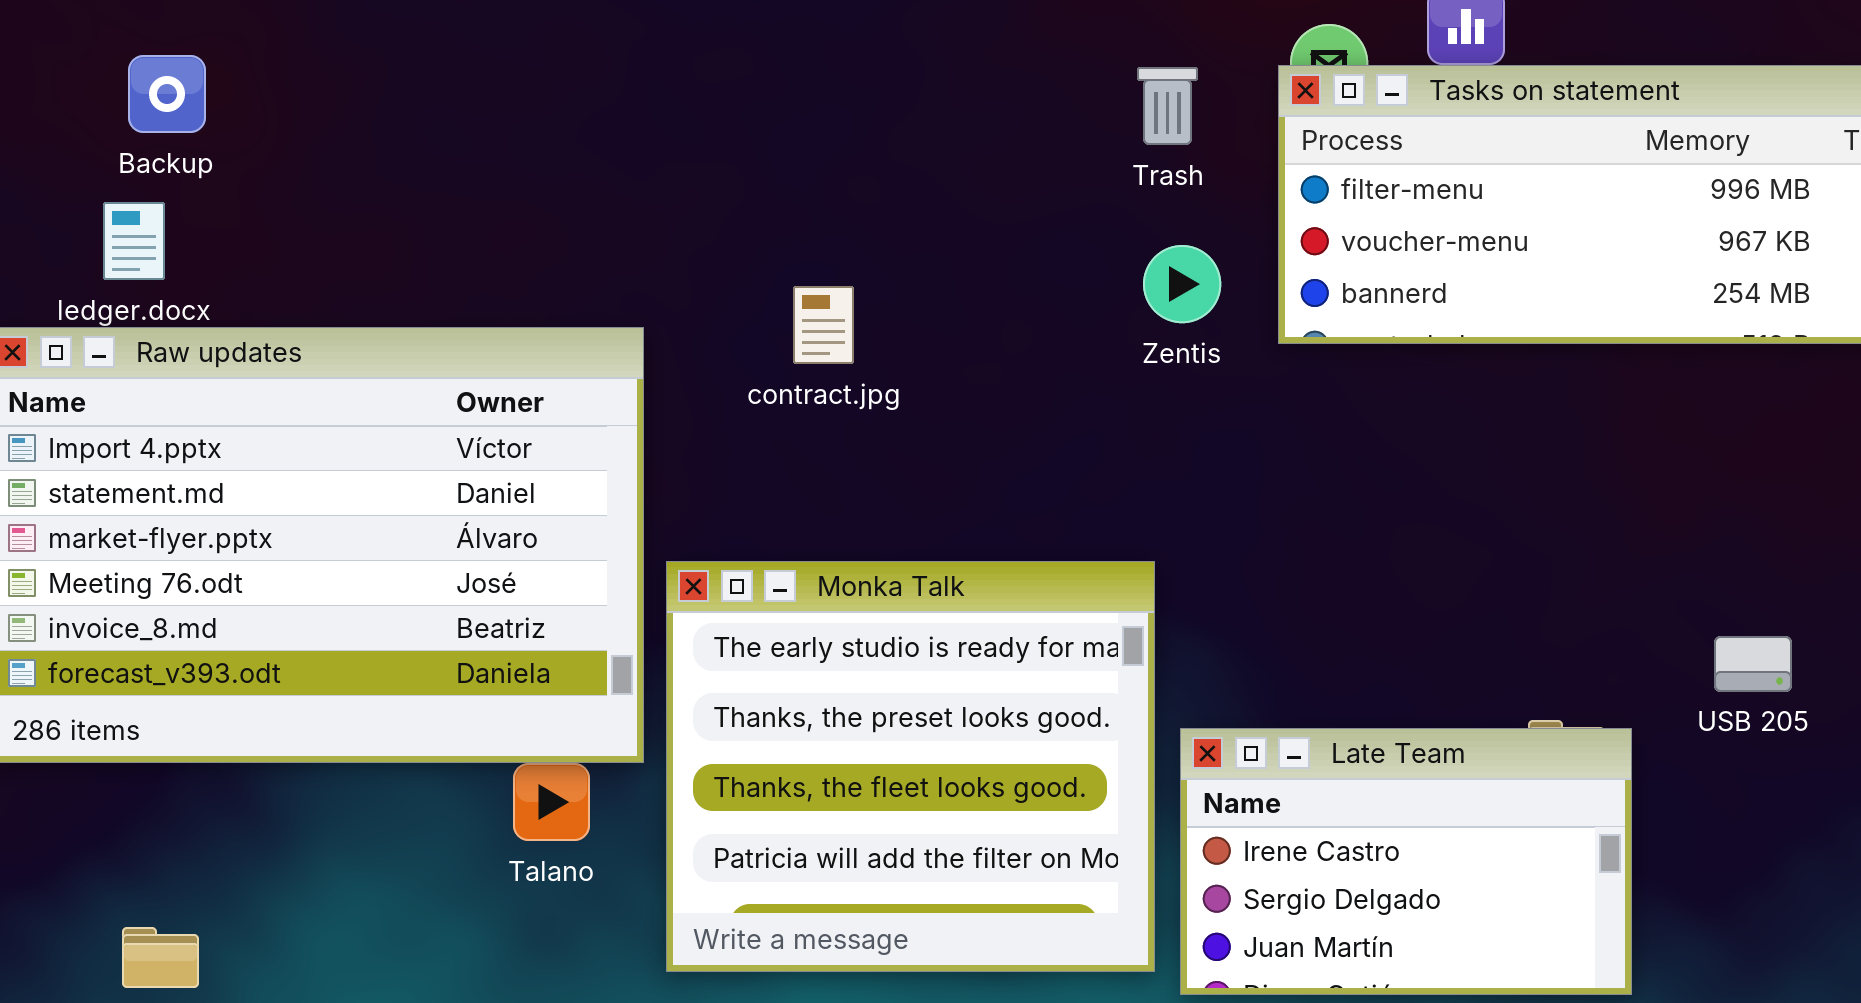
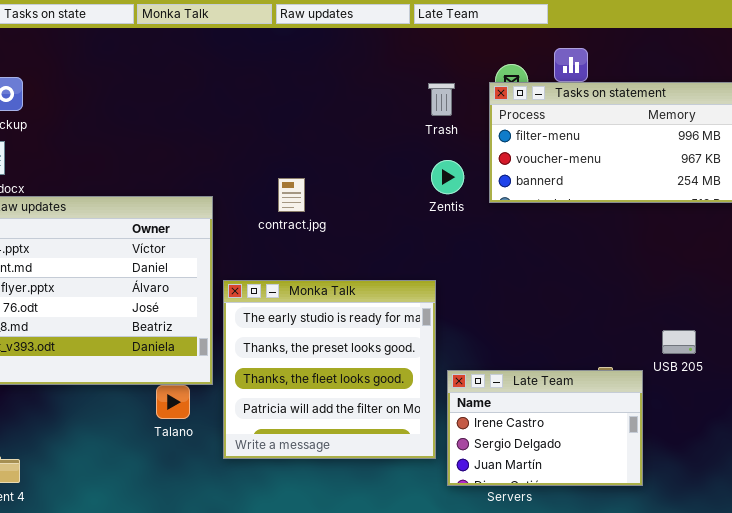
Monka Talk: [666,561,1155,972] -> [223,280,436,459], moved
USB 205: [1714,636,1792,692] -> [662,330,696,354], moved

